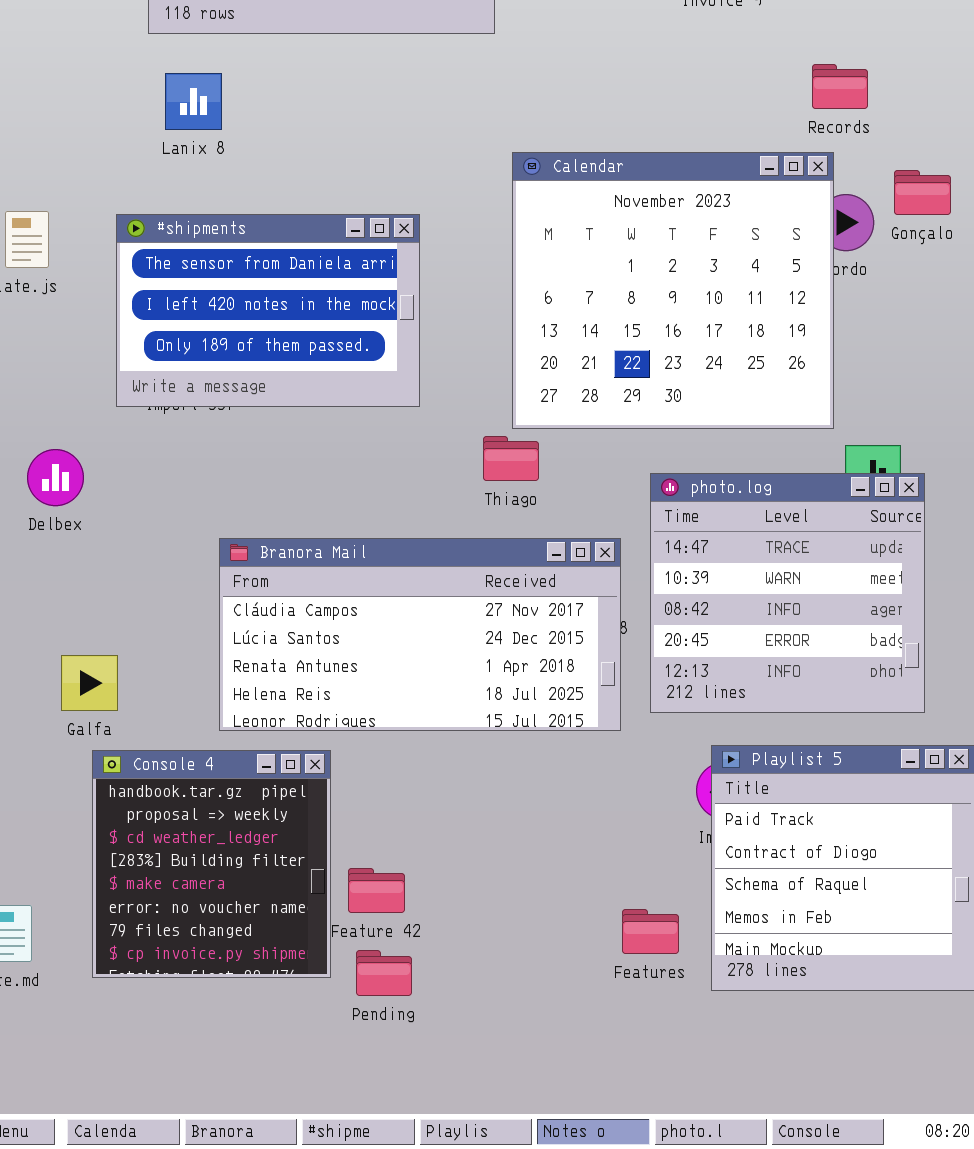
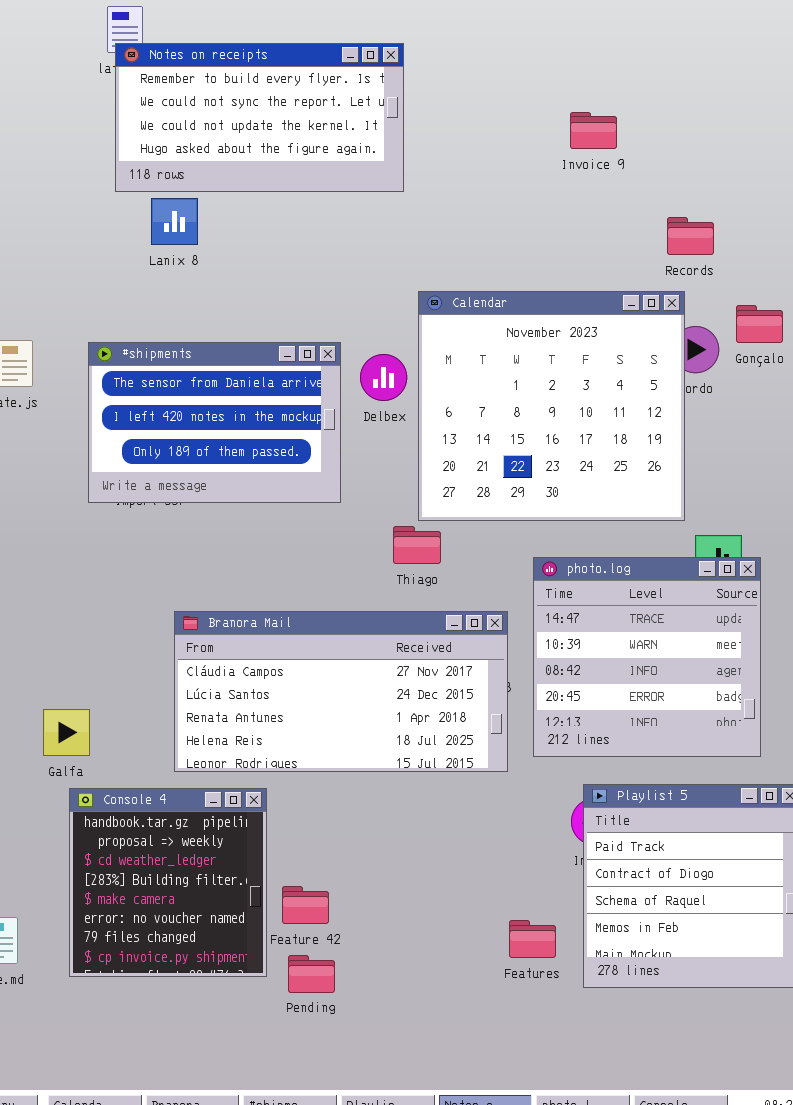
Lanix 8: [165,73,222,130] -> [151,198,198,245], moved
Delbex: [27,449,84,506] -> [360,354,407,401], moved

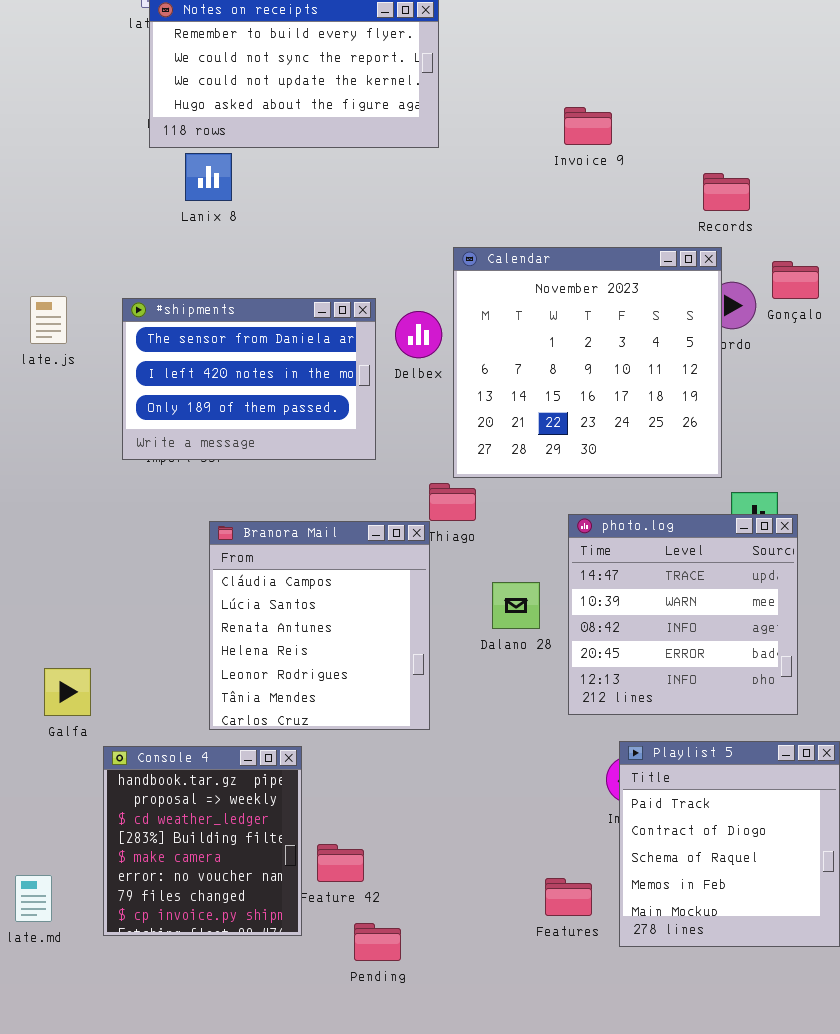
Invoice 9: [570,112,617,149] -> [564,107,612,145], moved
Branora Mail: [174,611,508,772] -> [209,521,430,730], resized
Galfa: [43,709,90,756] -> [44,668,91,716], moved
Pending: [288,955,335,993] -> [354,923,401,961], moved

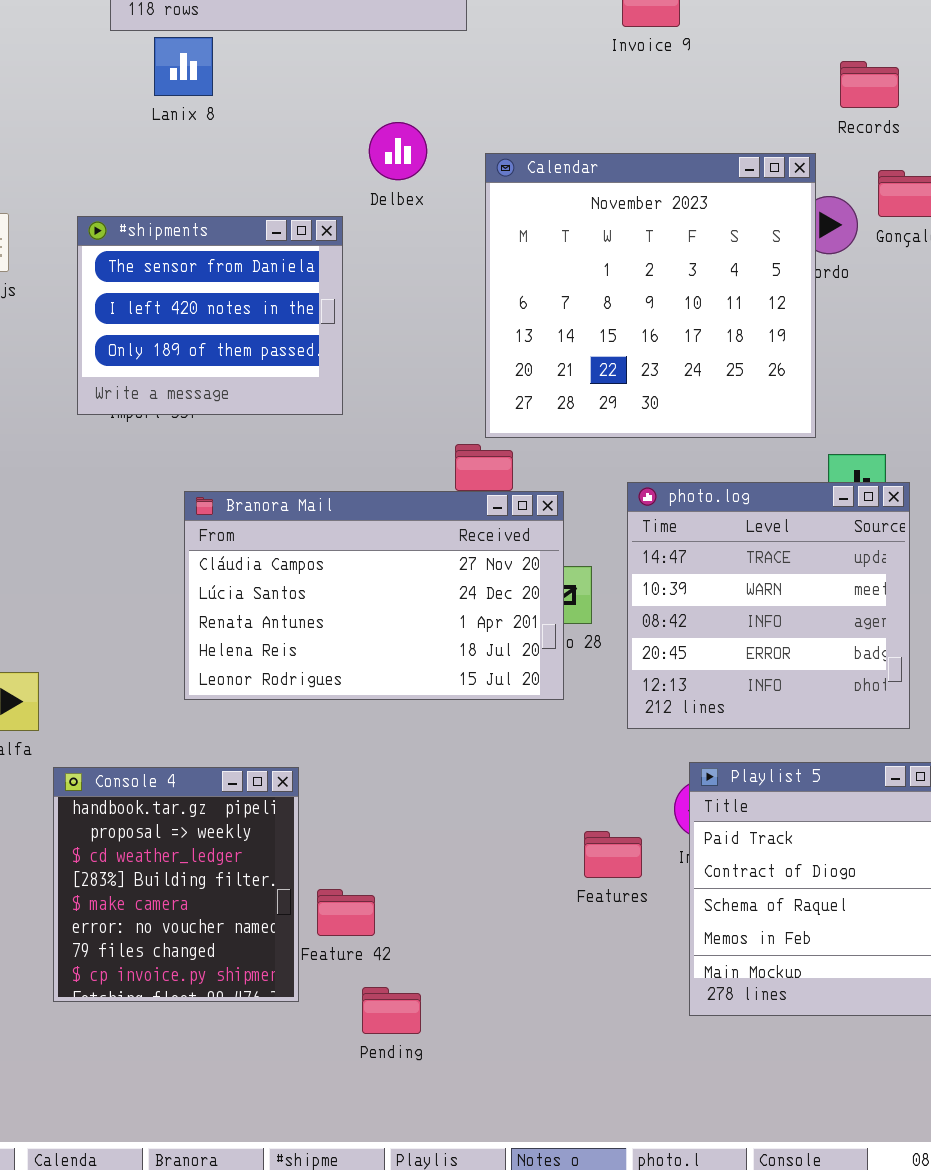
Records: [703,173,750,211] -> [840,61,899,108], moved
#shipments: [122,298,376,460] -> [77,216,343,415], resized
Delbex: [395,311,442,358] -> [369,122,427,180], moved
Branora Mail: [209,521,430,730] -> [184,491,564,700], resized
Features: [545,878,592,916] -> [584,831,642,878], moved

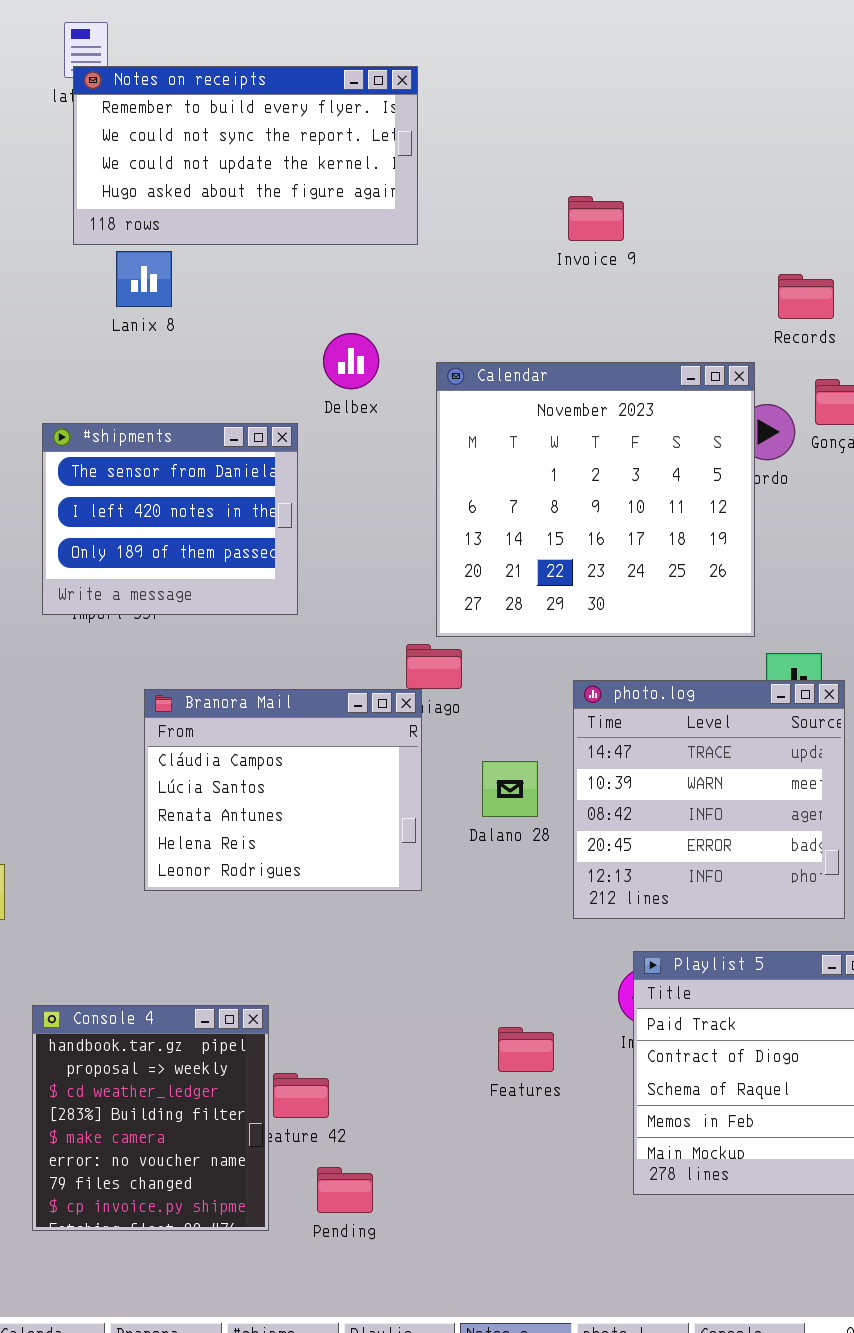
Branora Mail: [184,491,564,700] -> [144,689,422,891], resized
Console 4: [53,767,299,1002] -> [32,1005,269,1231], moved
Features: [584,831,642,878] -> [498,1027,554,1072], moved

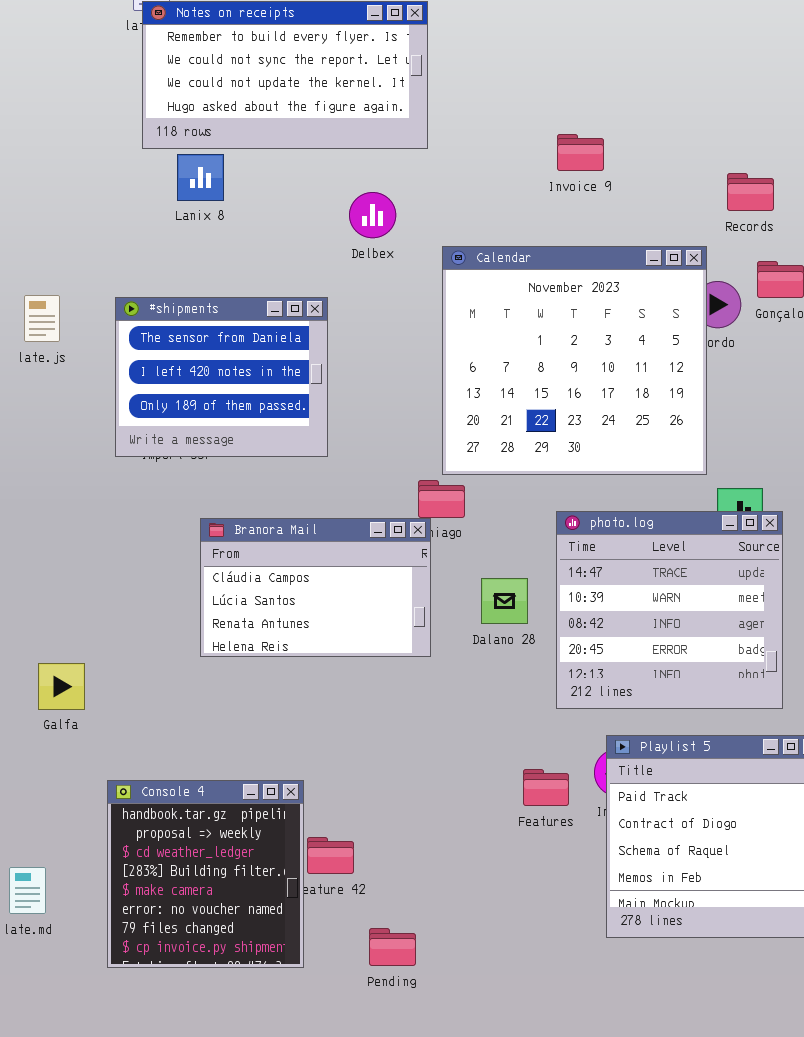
Invoice 9: [568,196,624,241] -> [557,134,604,171], moved
Delbex: [323,333,379,389] -> [349,192,396,238], moved
Branora Mail: [144,689,422,891] -> [200,518,431,657], resized
Features: [498,1027,554,1072] -> [523,769,569,806], moved
Pending: [317,1167,373,1213] -> [369,928,416,966], moved

